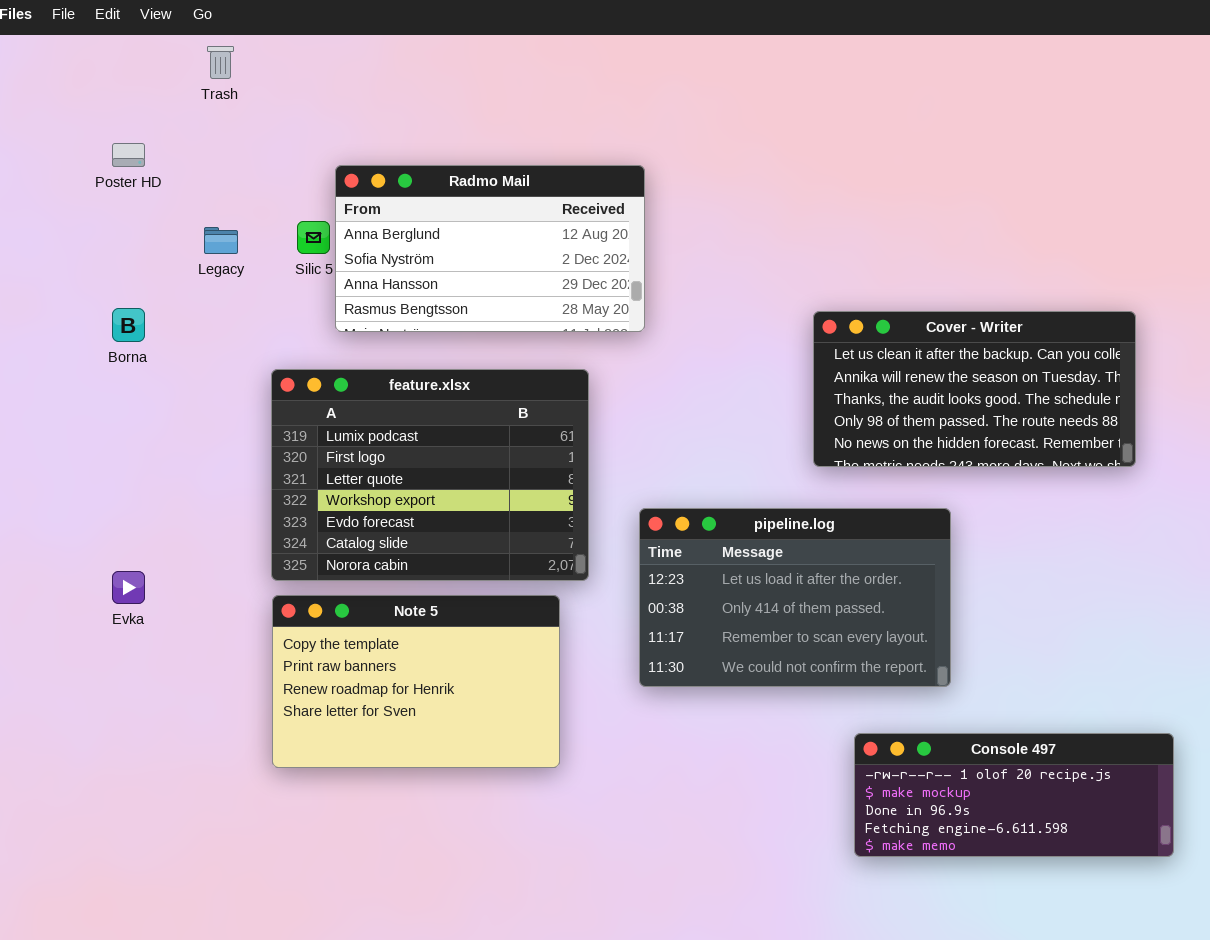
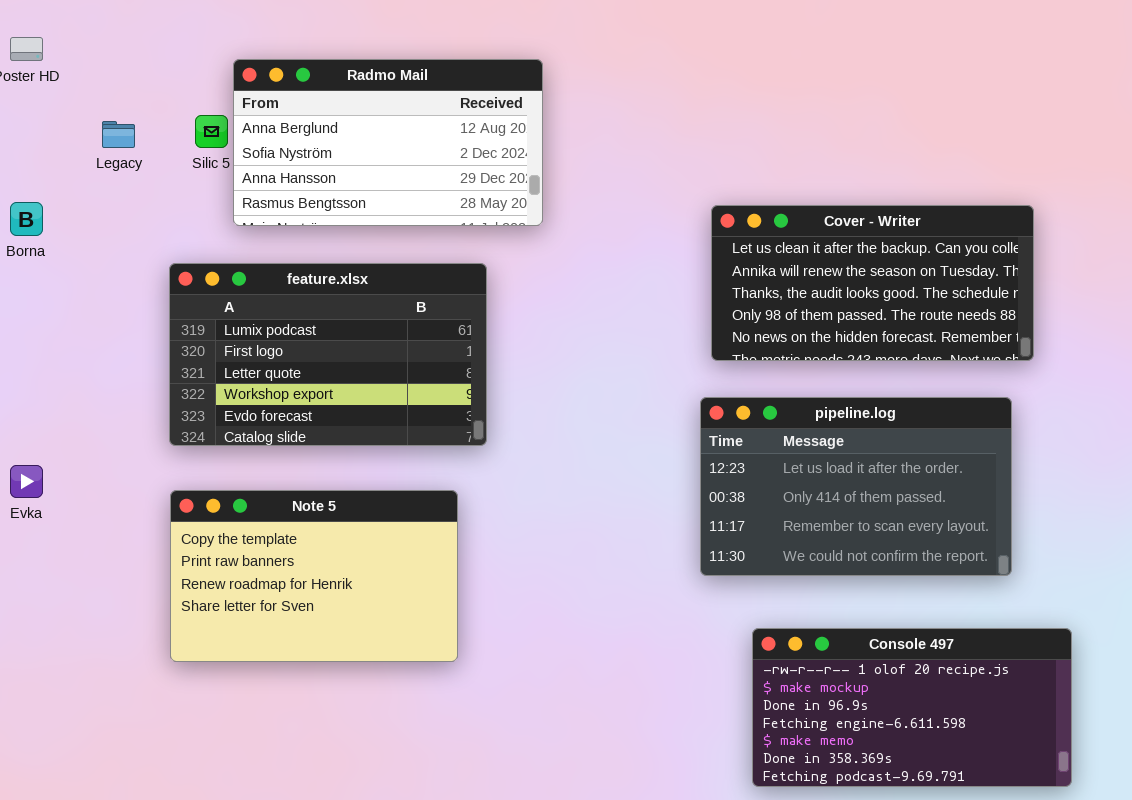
feature.xlsx: [271,369,589,581] -> [169,263,487,446], resized
pipeline.log: [639,508,951,687] -> [700,397,1012,576], moved
Console 497: [854,733,1174,857] -> [752,628,1072,787], resized

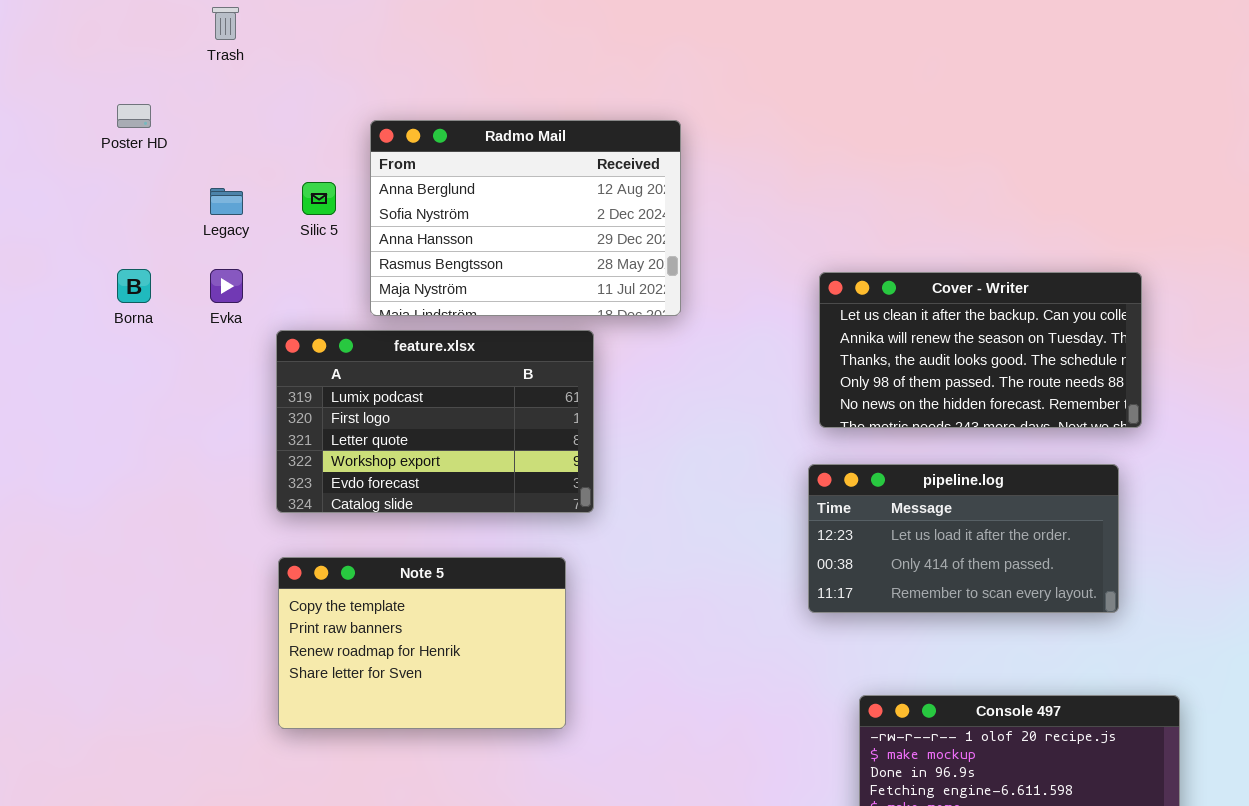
Radmo Mail: [233,59,543,226] -> [370,120,681,316], moved, resized
pipeline.log: [700,397,1012,576] -> [808,464,1119,613], resized
Evka: [10,465,43,498] -> [210,269,243,303], moved

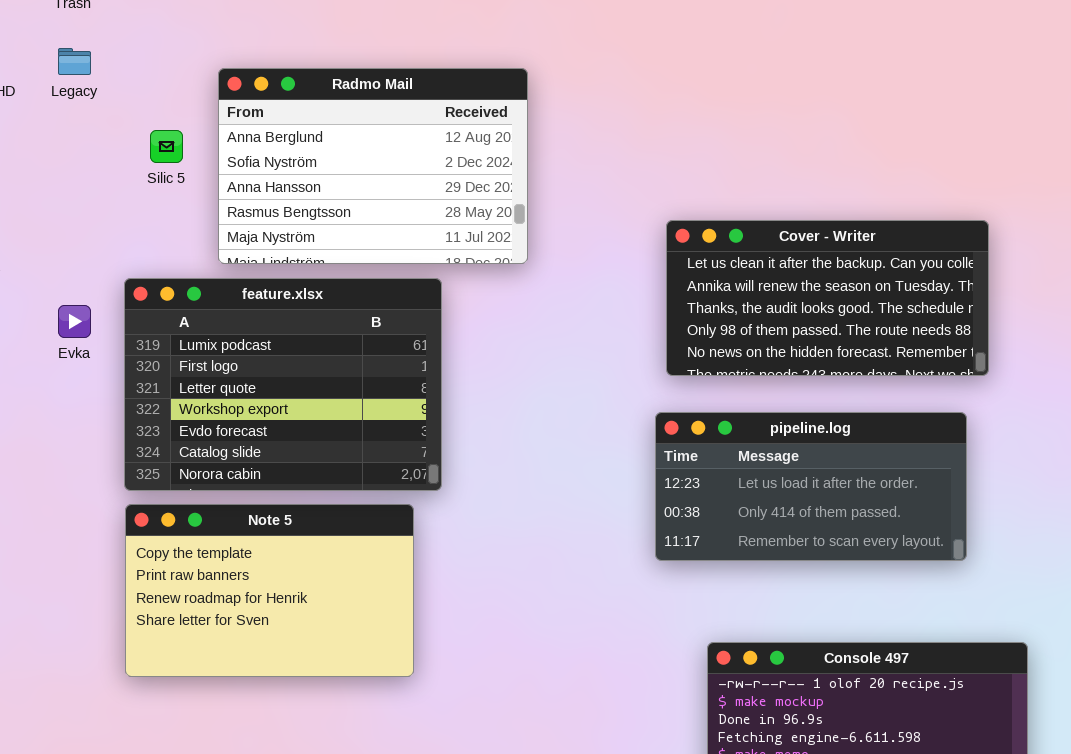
Legacy: [210,188,243,215] -> [58,48,91,75], moved
Evka: [210,269,243,303] -> [58,305,91,338], moved
feature.xlsx: [276,330,594,513] -> [124,278,442,491], resized

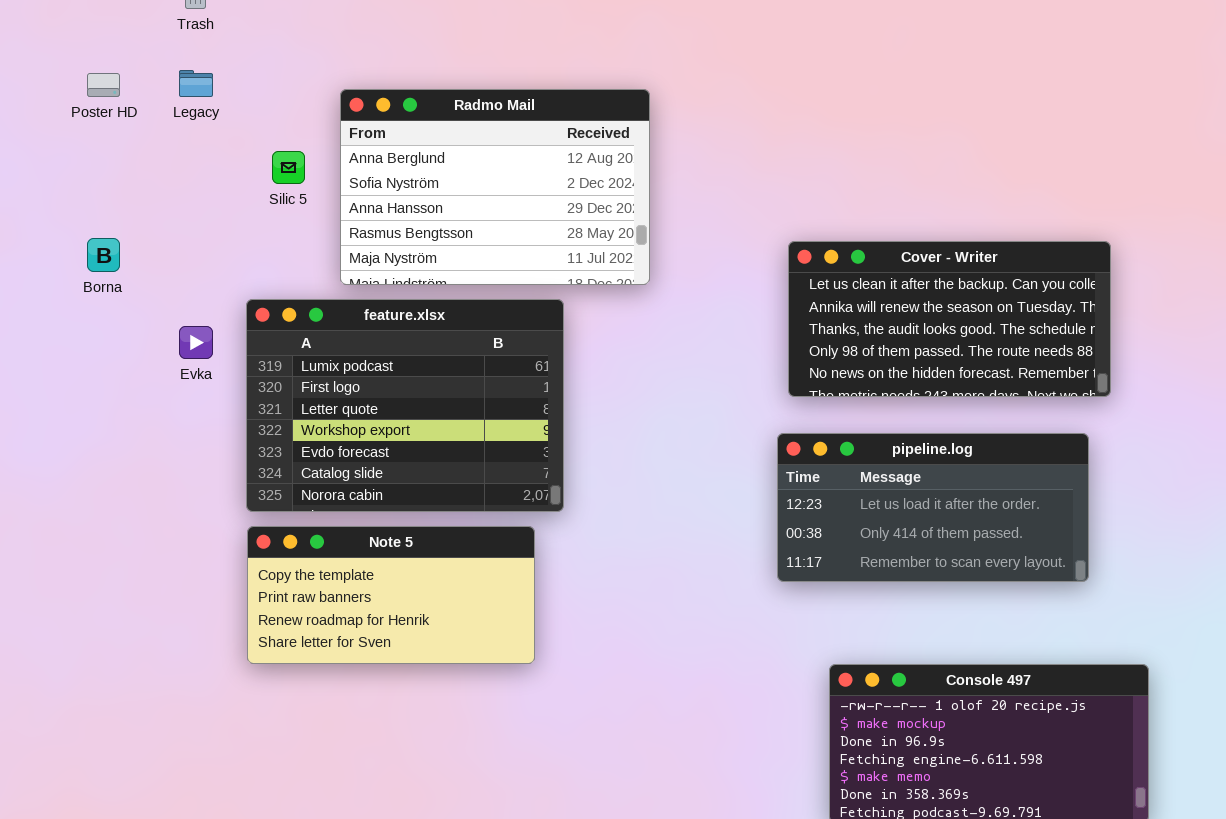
Note 5: [125,504,414,677] -> [247,526,535,664], resized

